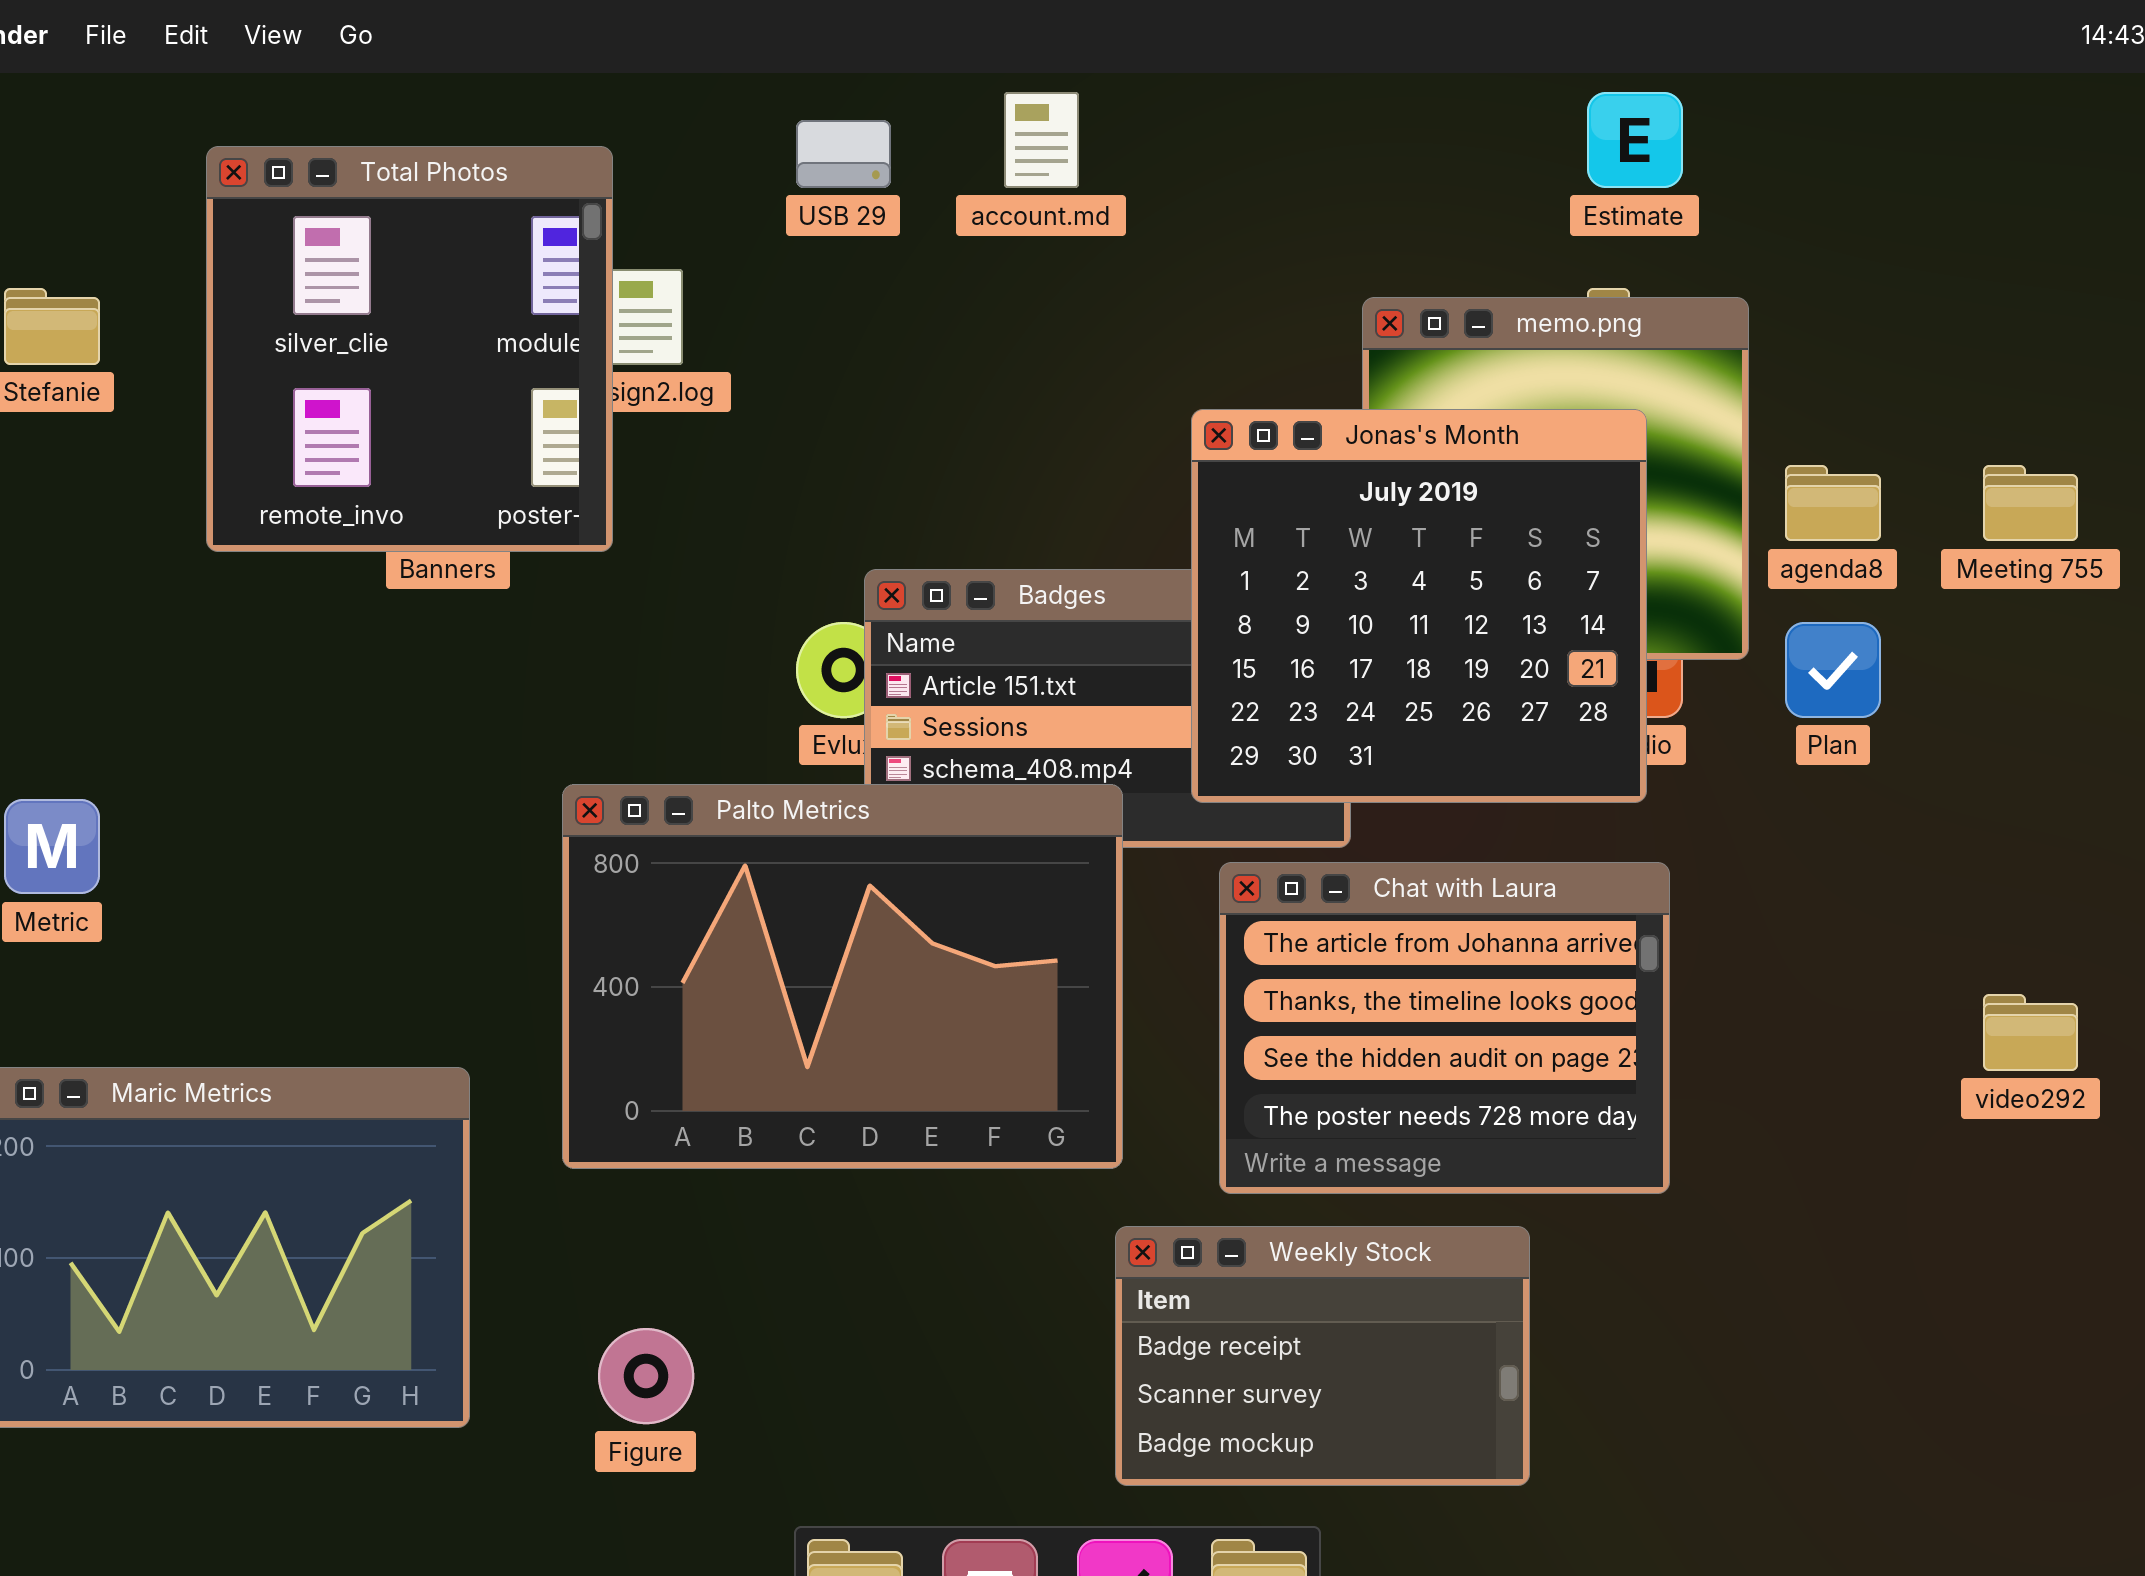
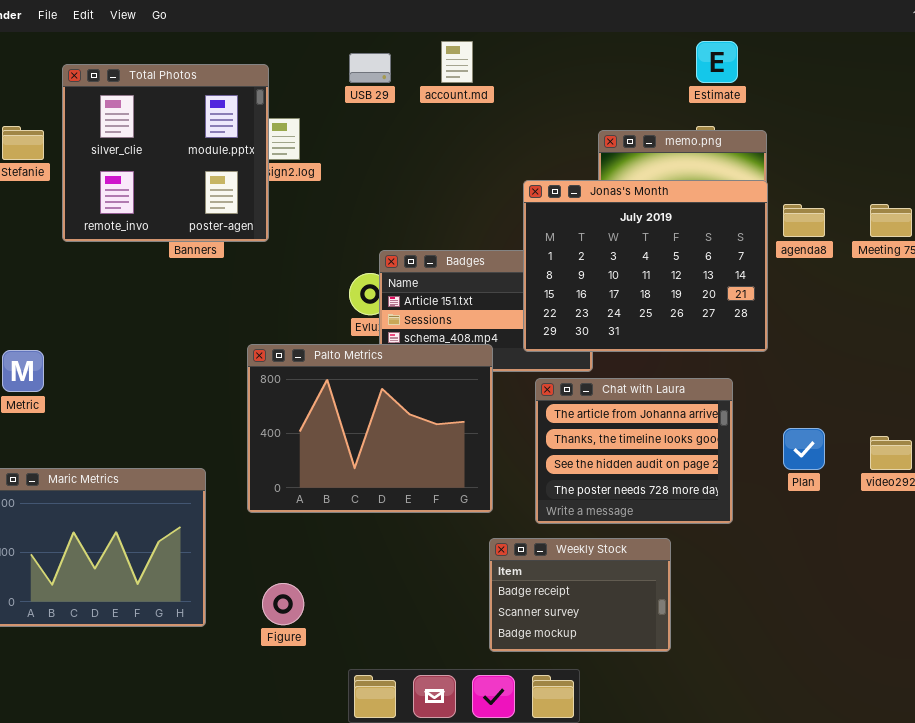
Total Photos: [206,146,613,552] -> [62,64,269,242], resized
Jonas's Month: [1191,409,1647,803] -> [523,180,768,352], resized
Plan: [1785,622,1881,718] -> [783,428,825,470], moved

